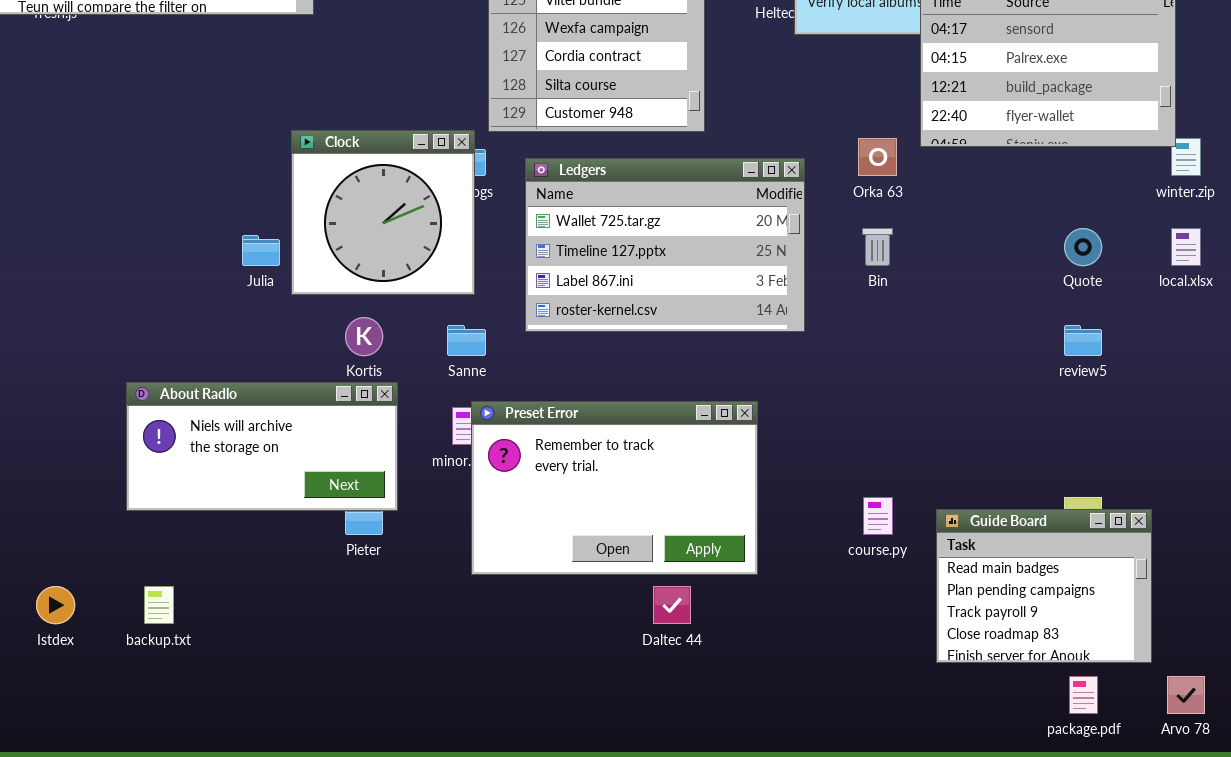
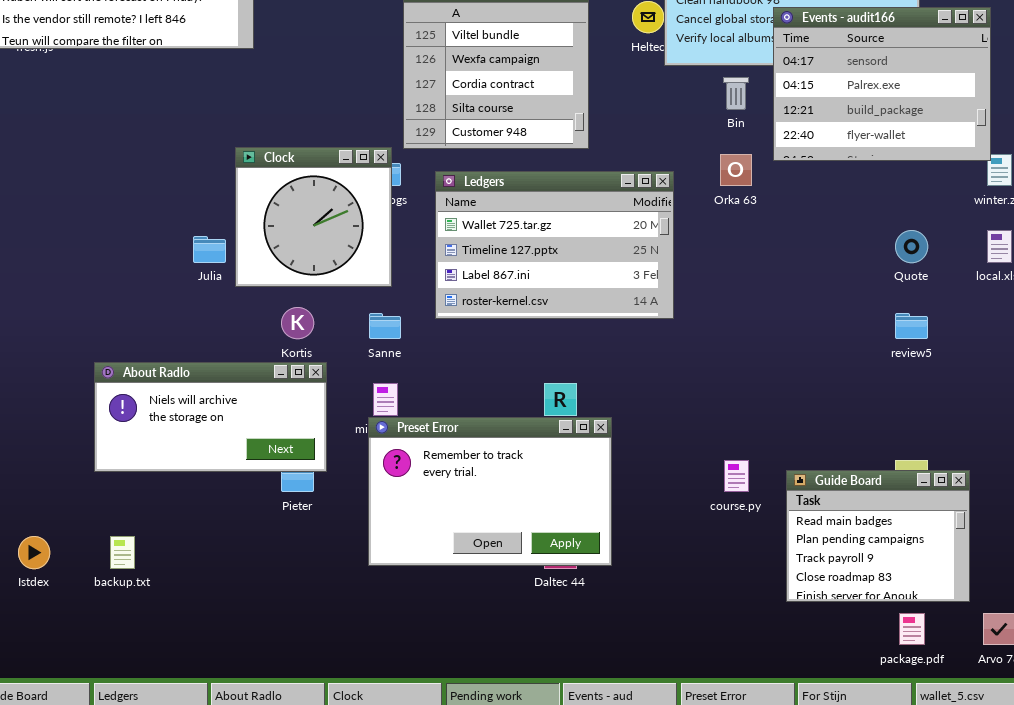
Bin: [862,228,893,266] -> [723,77,749,110], moved
Preset Error: [471,401,758,575] -> [368,417,612,566], moved

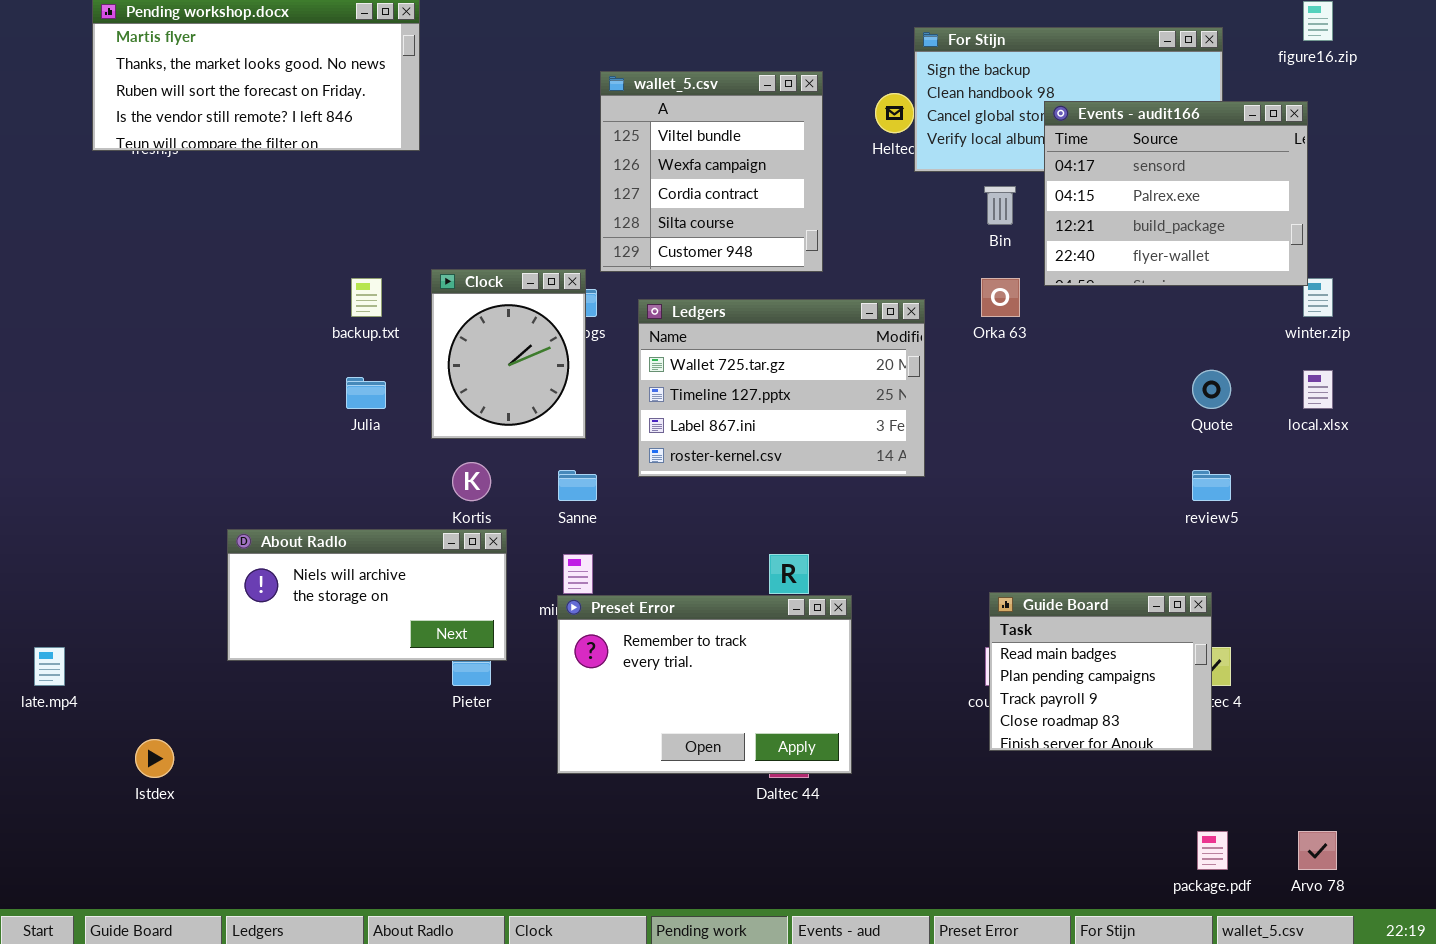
Clock: [235,147,392,287] -> [431,269,586,439], resized
Guide Board: [786,470,970,602] -> [989,592,1212,751], moved
backup.txt: [110,536,135,569] -> [351,278,382,317], moved

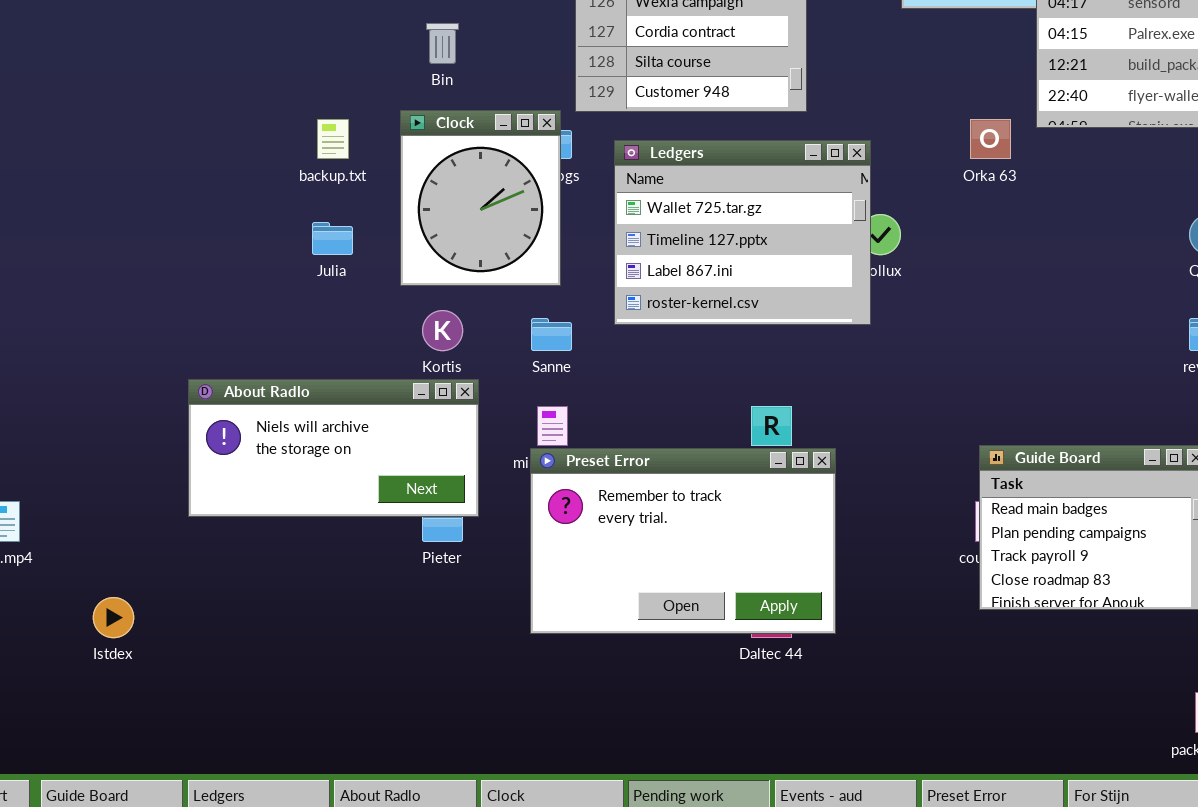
Bin: [984,186,1016,225] -> [426,23,459,64], moved
Ledgers: [638,299,925,477] -> [614,140,871,325], resized

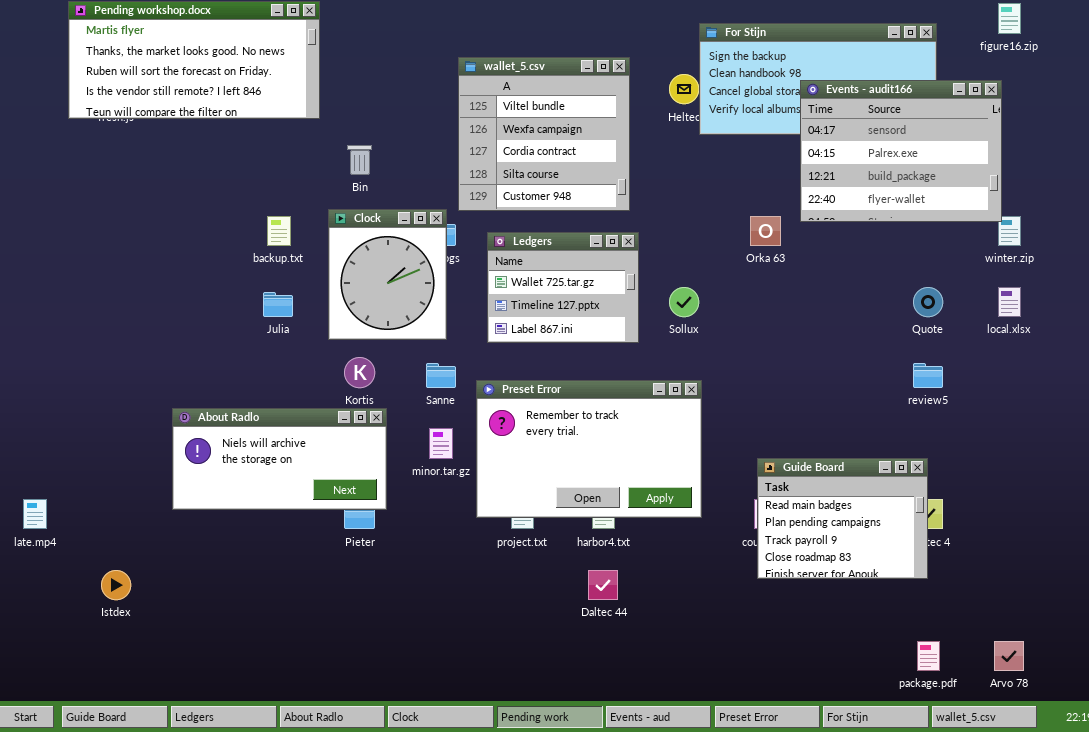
Ledgers: [614,140,871,325] -> [487,232,639,343], resized
Preset Error: [530,448,836,634] -> [476,380,702,518], moved

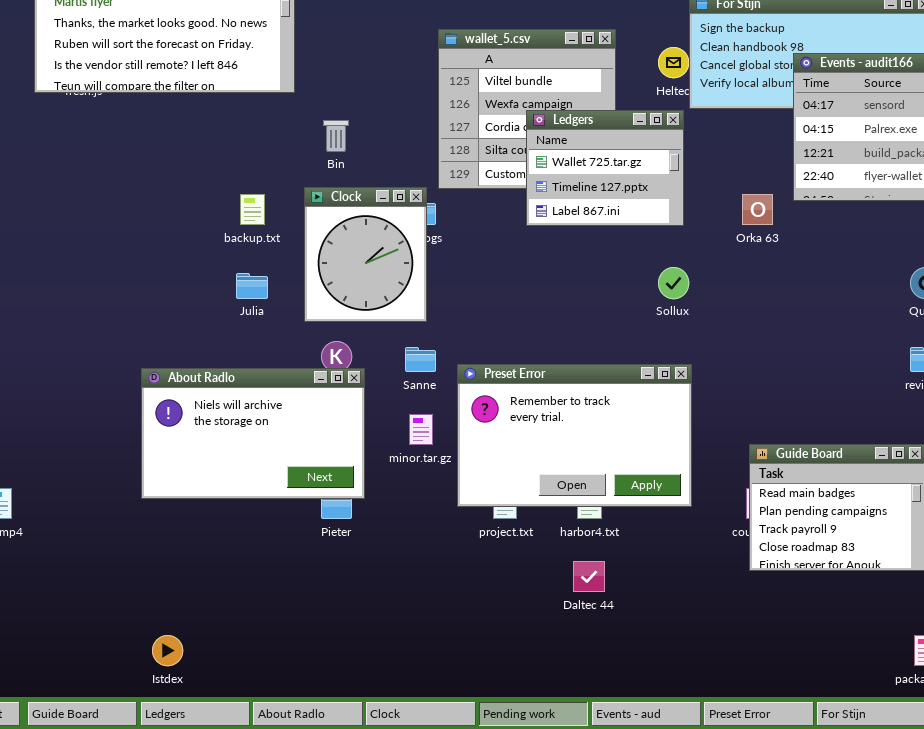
Ledgers: [487,232,639,343] -> [526,110,684,226], moved
About Radlo: [172,408,387,510] -> [141,368,365,499], resized
Istdex: [101,570,131,600] -> [152,635,183,666], moved

